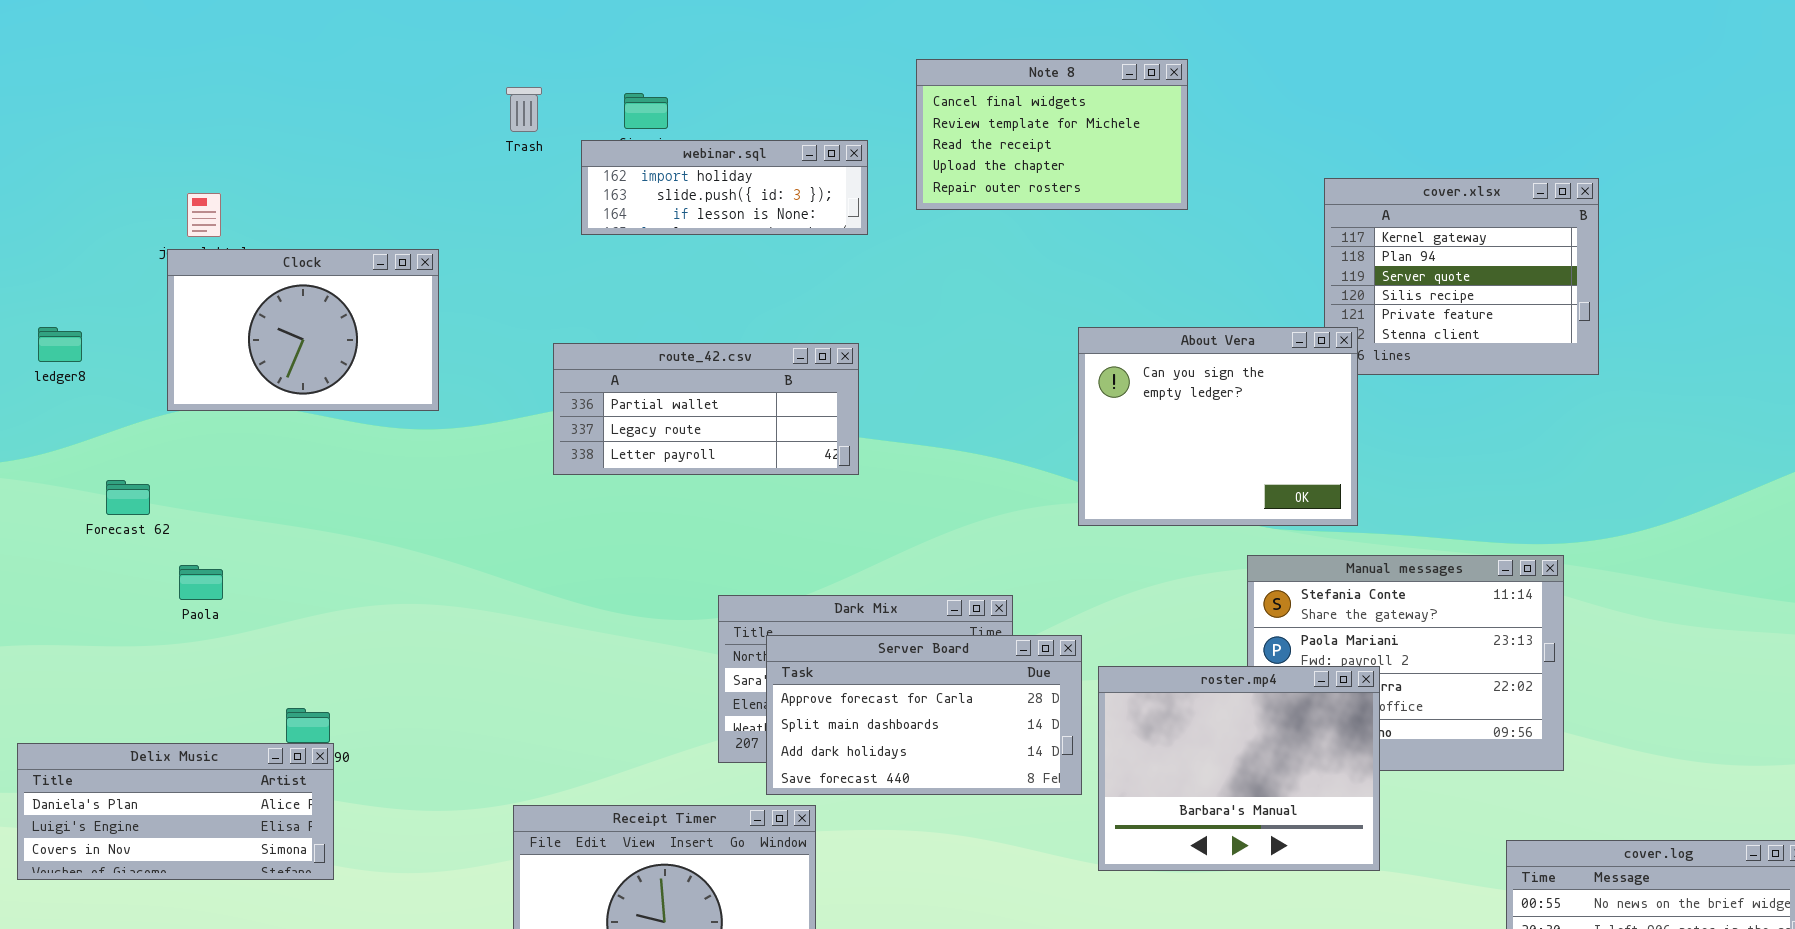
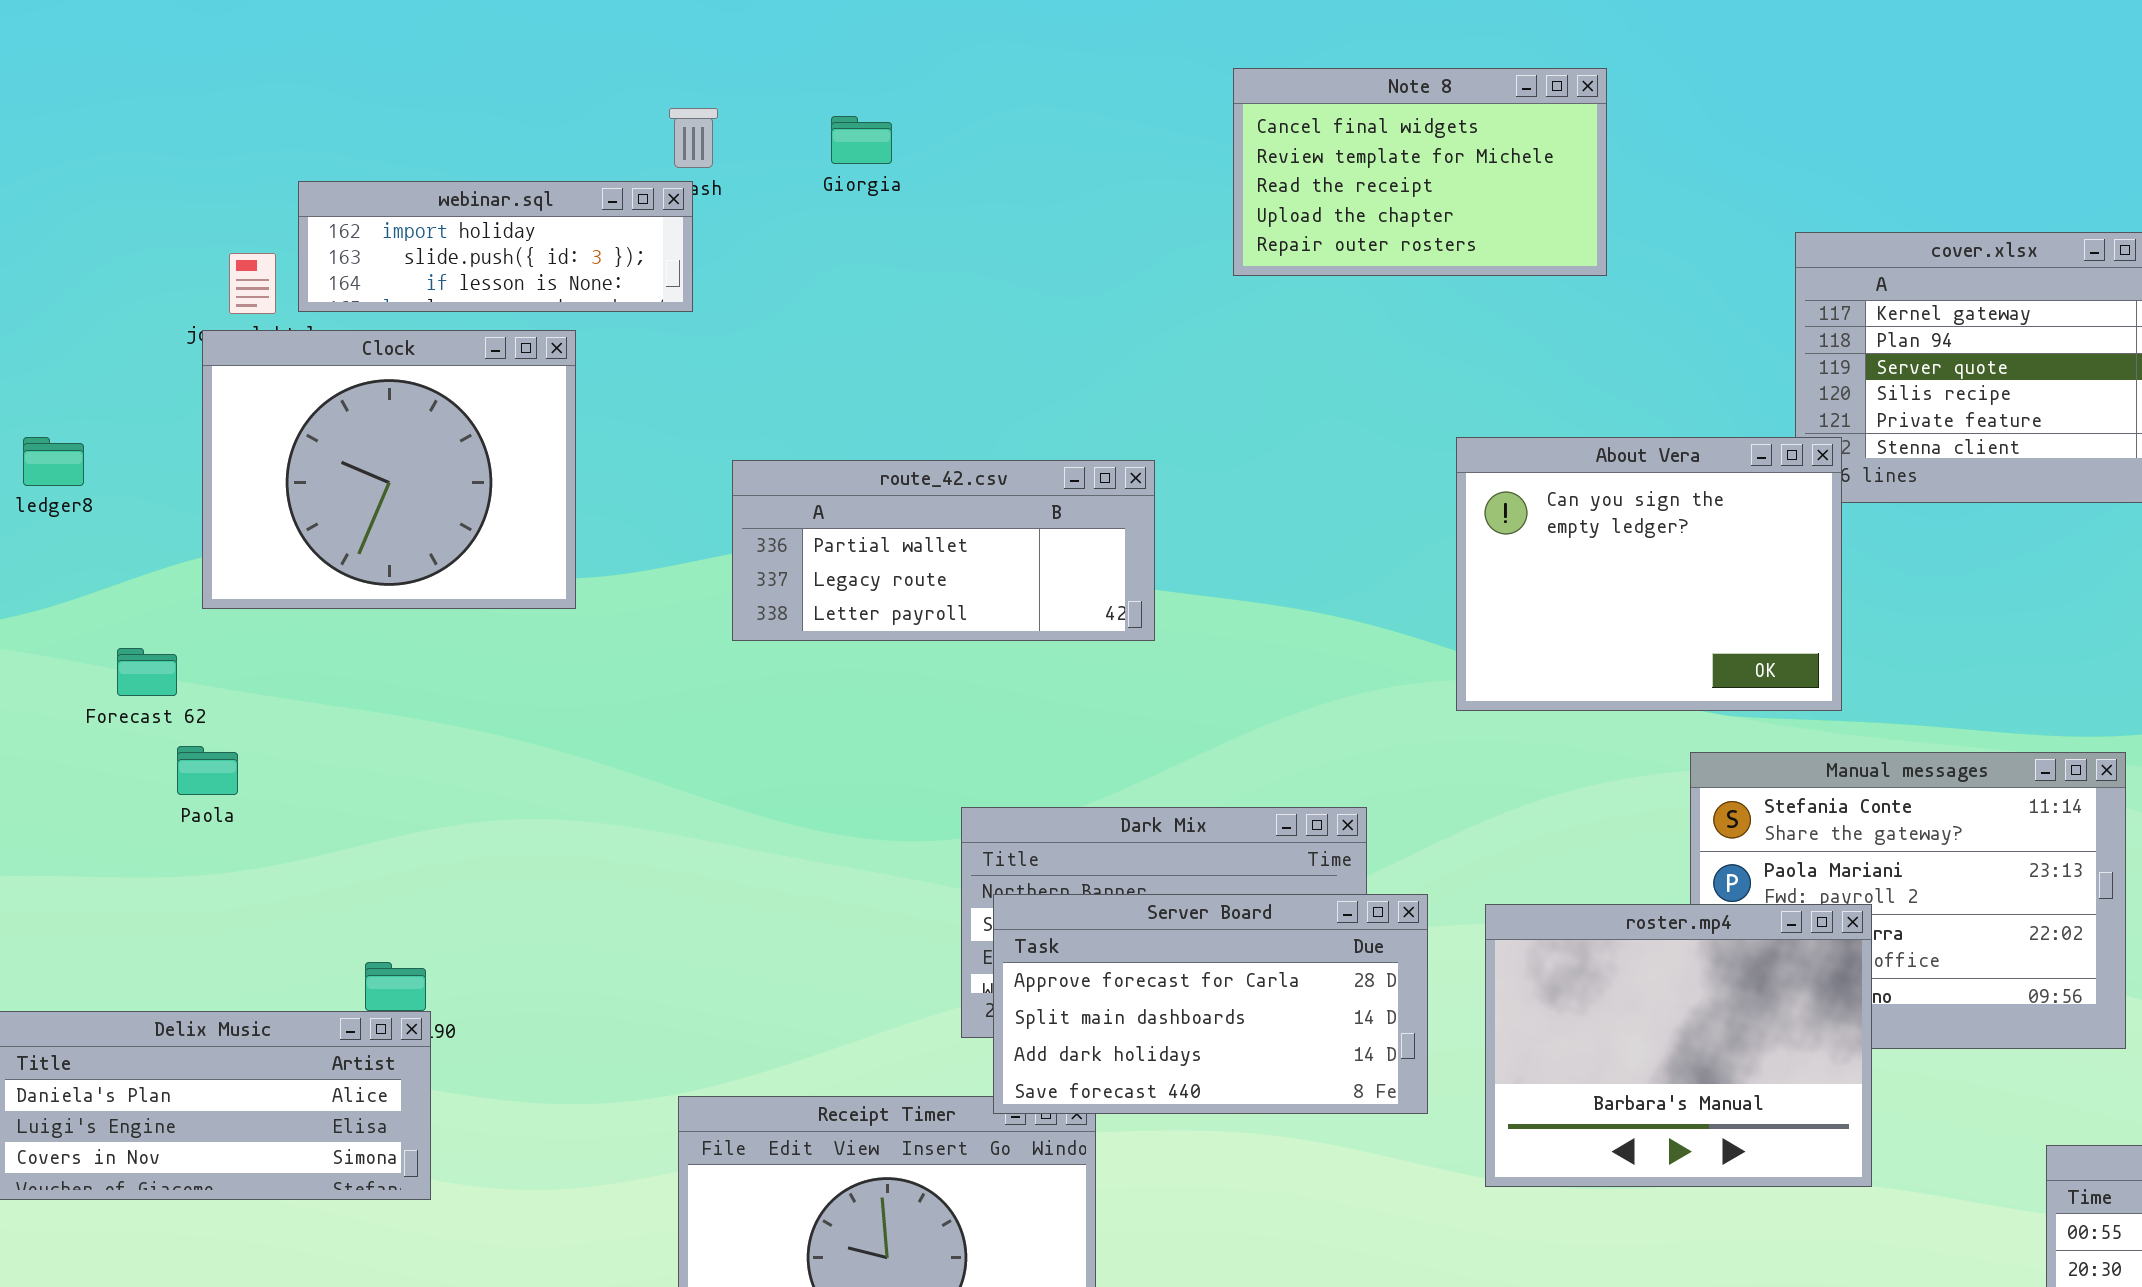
webinar.sql: [581,140,868,235] -> [298,181,693,312], moved
Clock: [167,249,439,411] -> [202,330,576,609], resized
Paola: [179,565,223,600] -> [177,746,238,795], moved
Server Board: [766,635,1082,795] -> [993,894,1428,1114], moved

